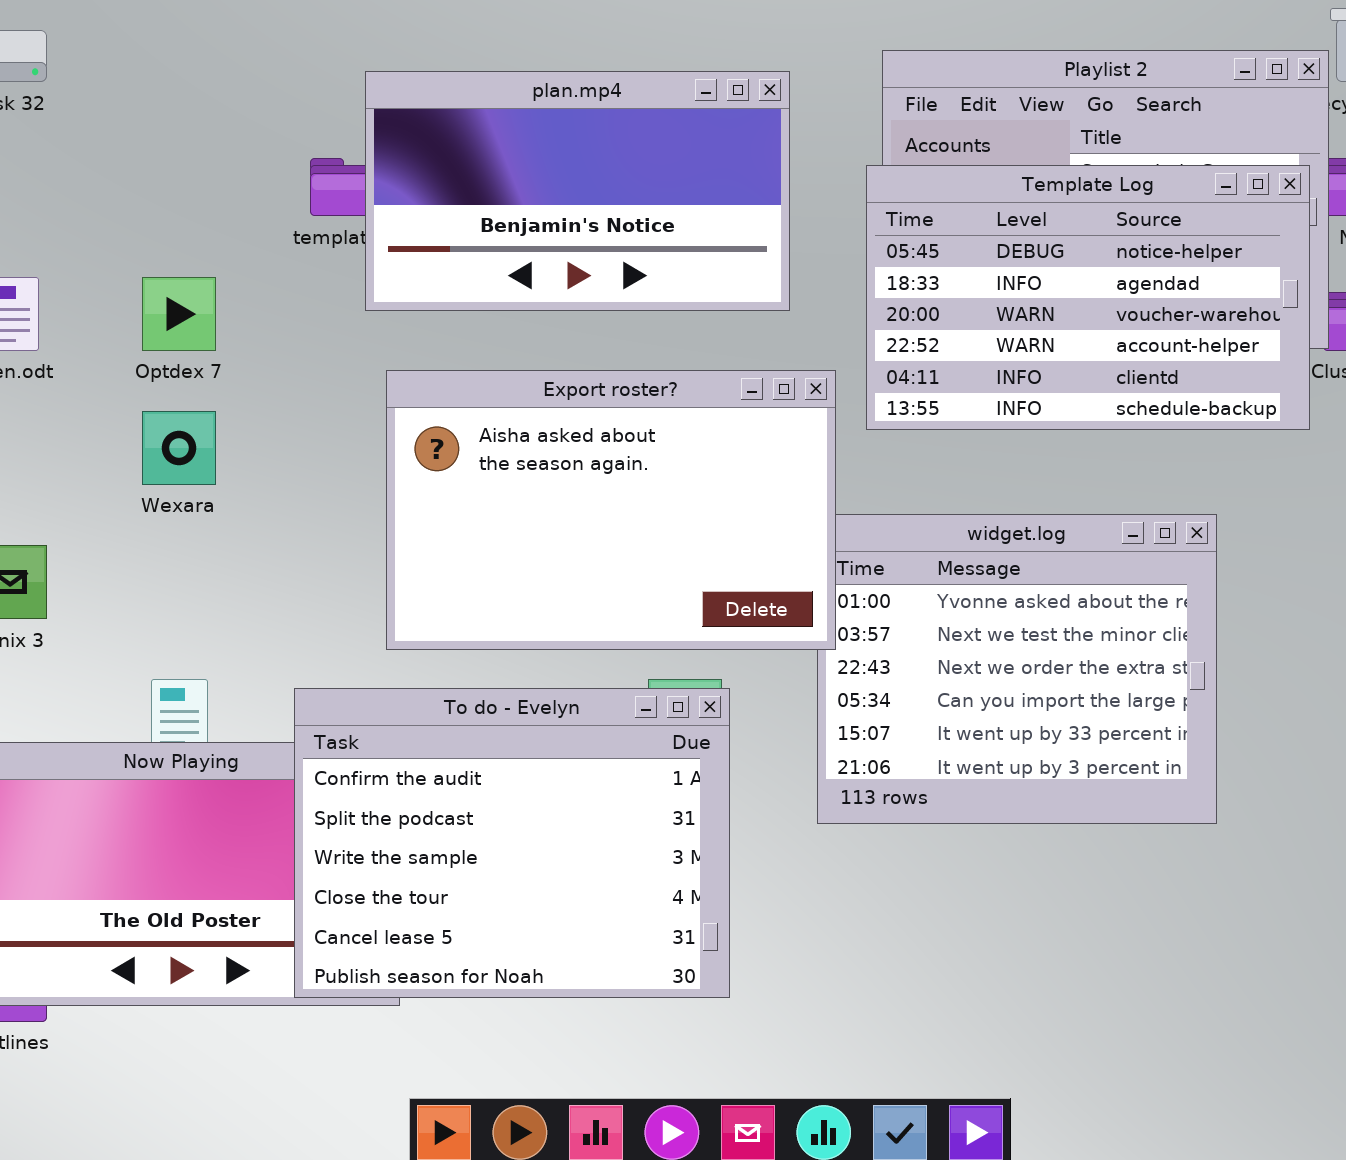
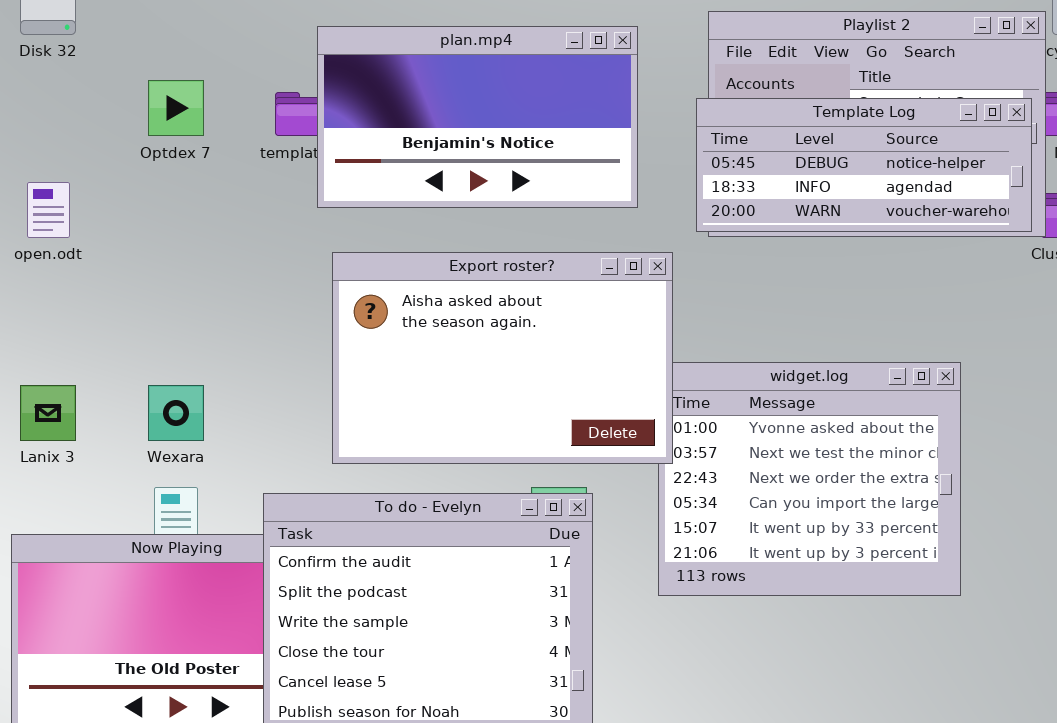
Template Log: [866,165,1310,430] -> [696,98,1032,232], resized
Optdex 7: [142,277,216,351] -> [148,80,204,136], moved
Wexara: [142,411,216,485] -> [148,385,204,441], moved

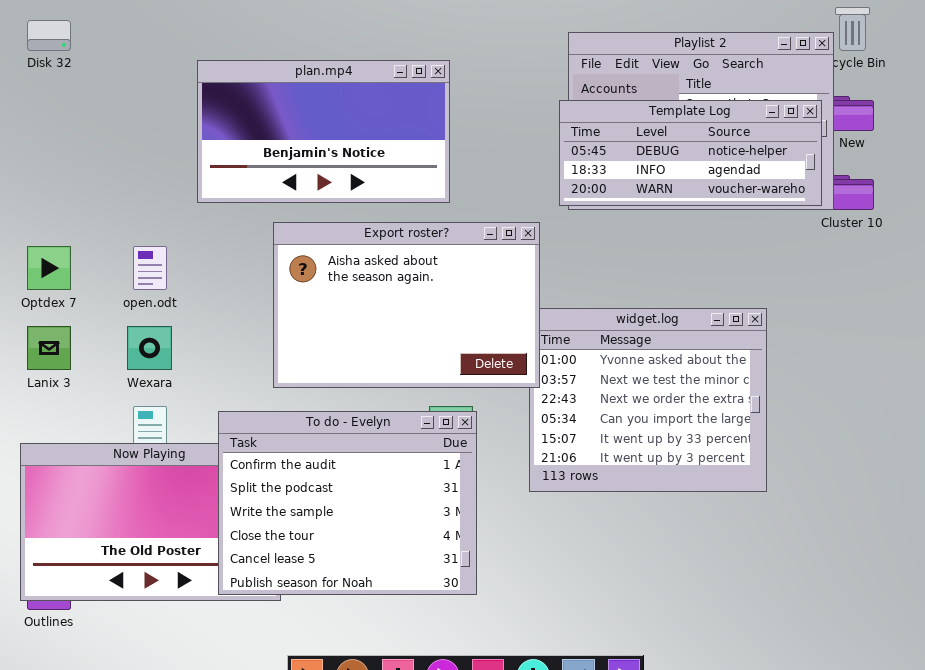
plan.mp4: [317,26,638,208] -> [197,60,450,203], moved
Optdex 7: [148,80,204,136] -> [27,246,71,290], moved
open.odt: [27,182,70,238] -> [133,246,167,290], moved

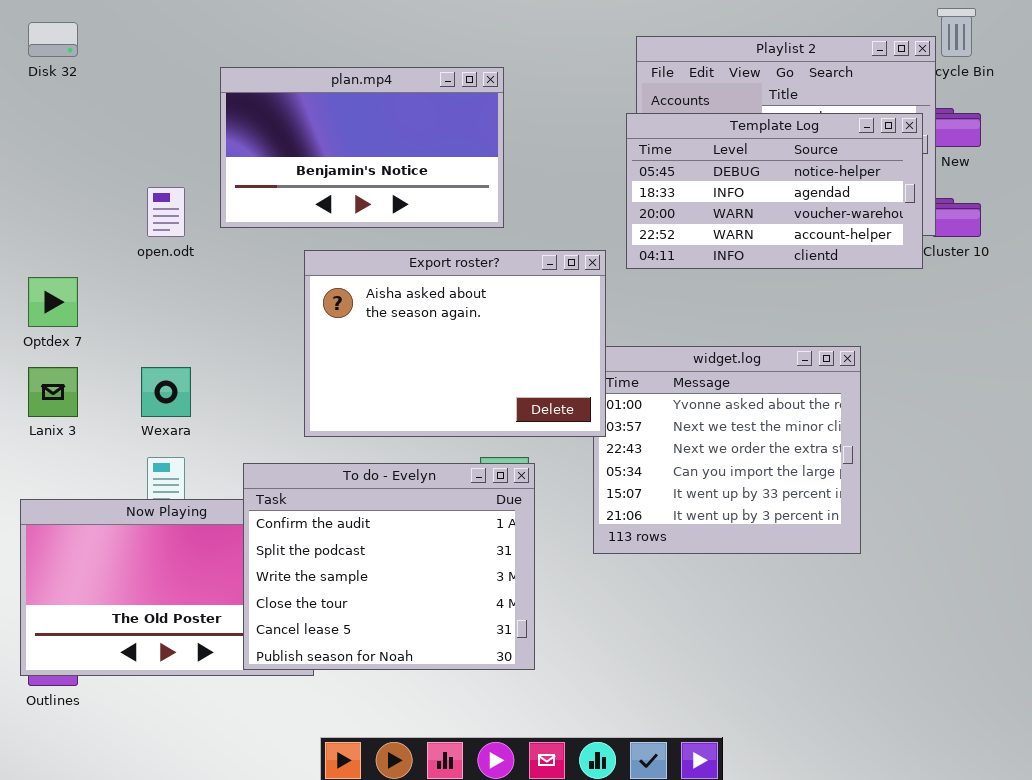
Template Log: [559,100,822,206] -> [626,113,923,269], resized
open.odt: [133,246,167,290] -> [147,187,185,237], moved

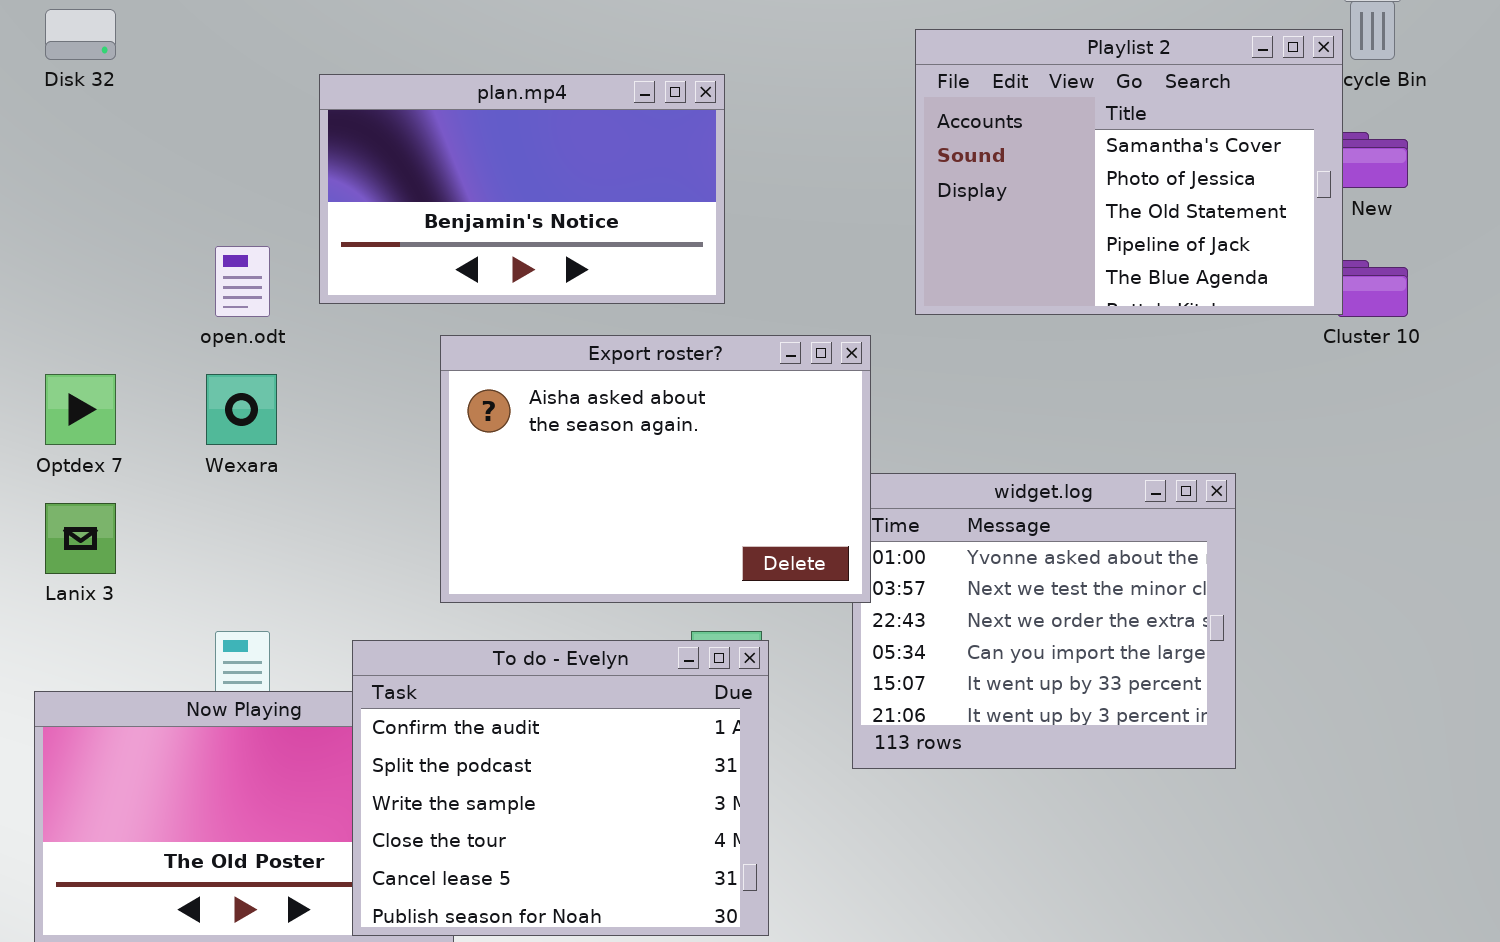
Template Log: [626,113,923,269] -> none, closed
Wexara: [141,367,191,417] -> [206,374,277,445], moved

